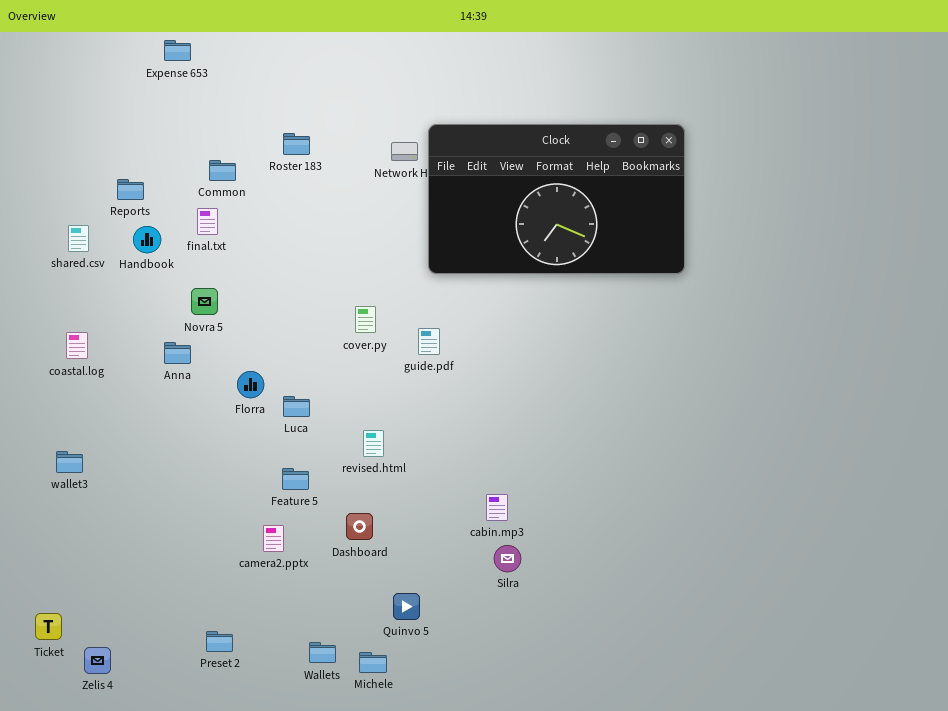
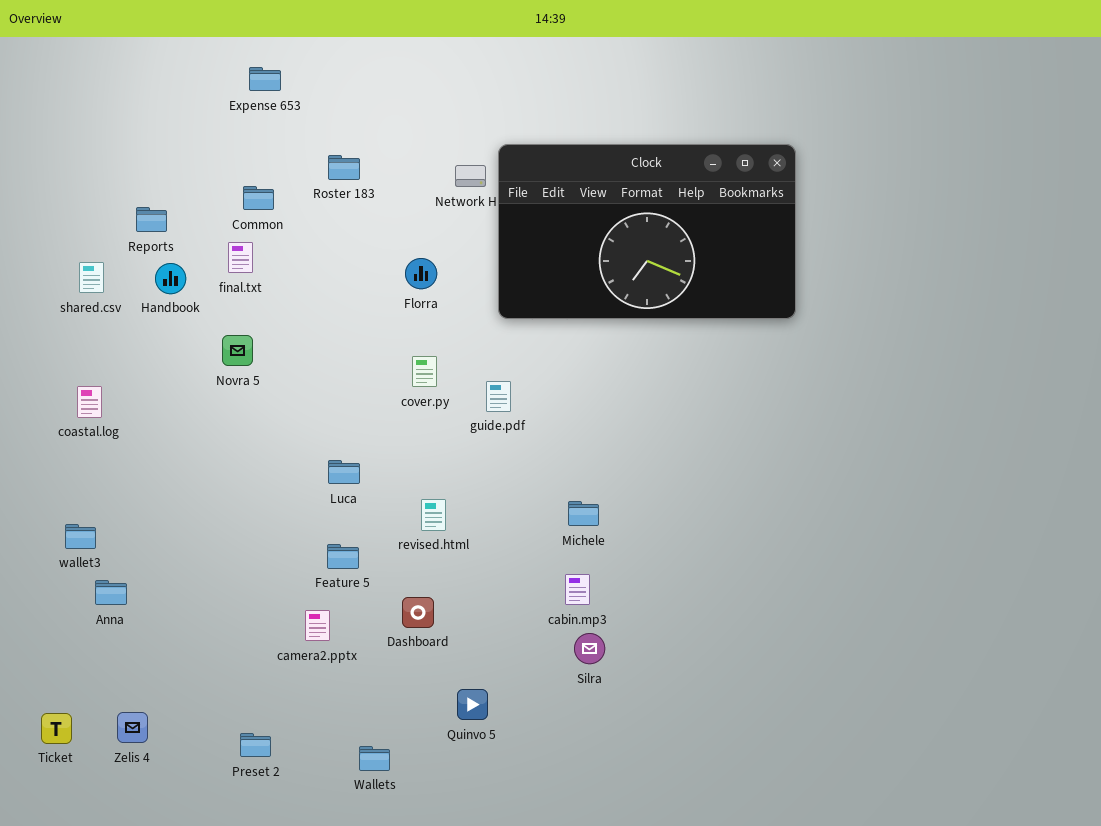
Expense 653: [164,40,191,61] -> [249,67,281,91], moved
Anna: [164,342,191,364] -> [95,580,127,605], moved
Florra: [237,371,264,398] -> [405,258,437,289], moved
Zelis 4: [84,647,111,674] -> [117,712,148,743], moved
Michele: [359,652,387,673] -> [568,501,599,526], moved

